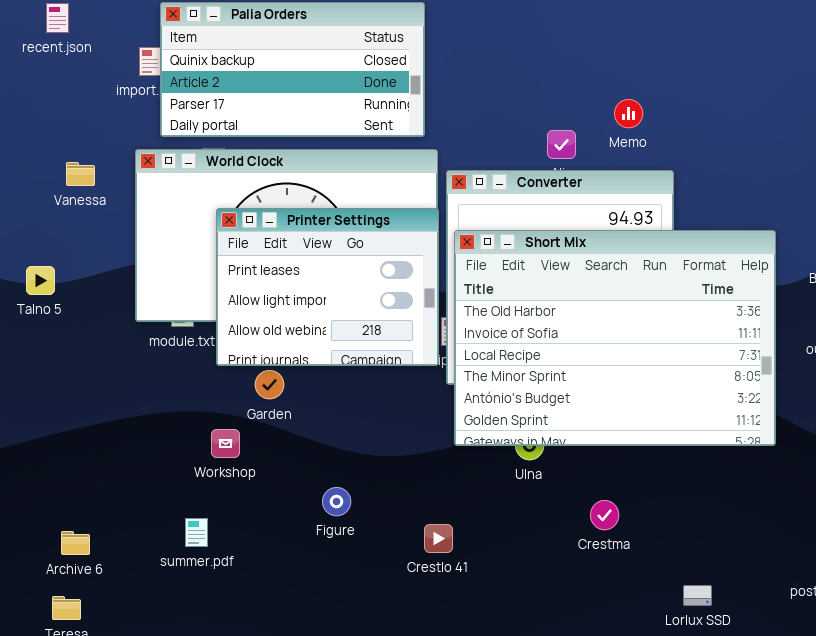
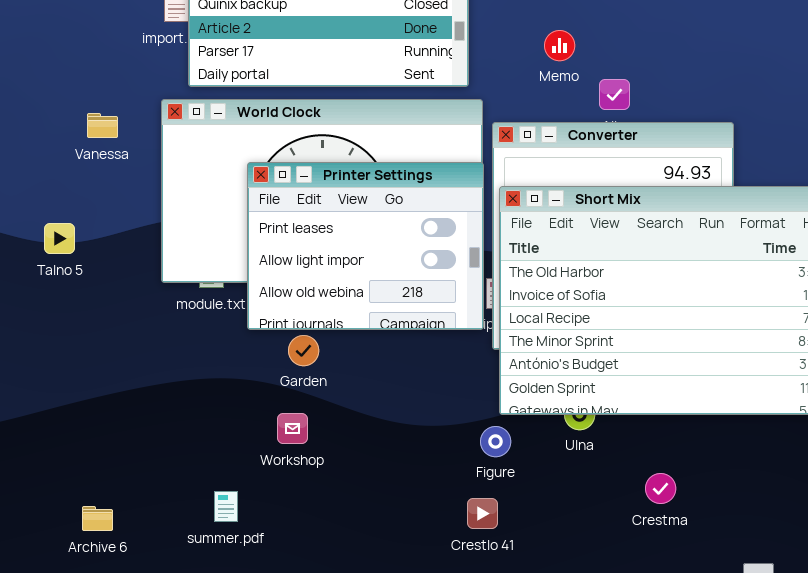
Memo: [614,99,643,128] -> [544,30,575,61], moved
Workshop: [211,429,240,458] -> [277,413,308,444], moved
Figure: [322,487,351,516] -> [480,426,511,457], moved

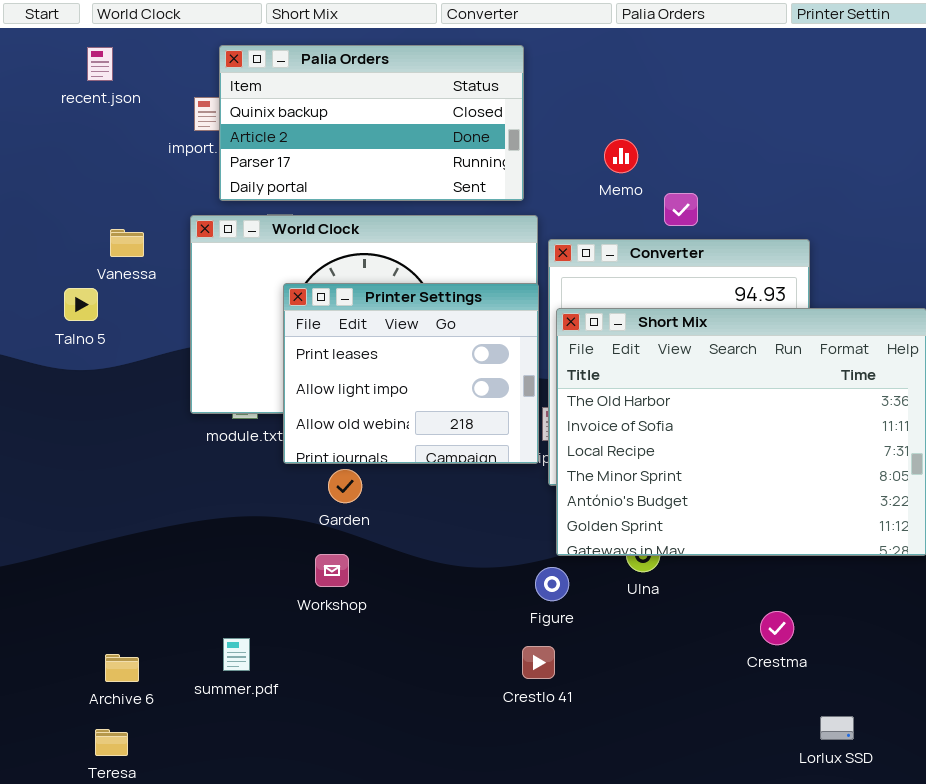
Talno 5: [44,223,75,254] -> [64,288,98,321], moved
Crestma: [645,473,676,504] -> [760,611,794,645], moved
summer.pdf: [214,491,238,522] -> [223,638,250,671], moved

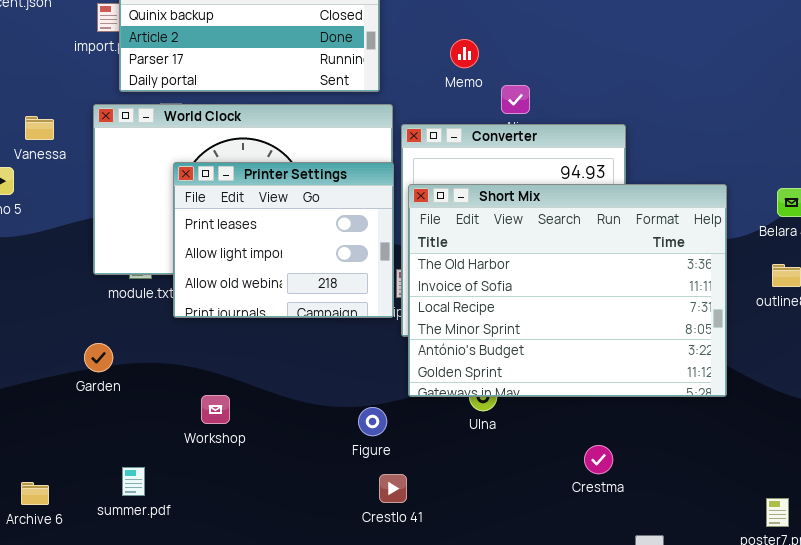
Garden: [328,469,362,503] -> [84,343,113,372], moved
Figure: [535,567,569,601] -> [358,407,387,436], moved

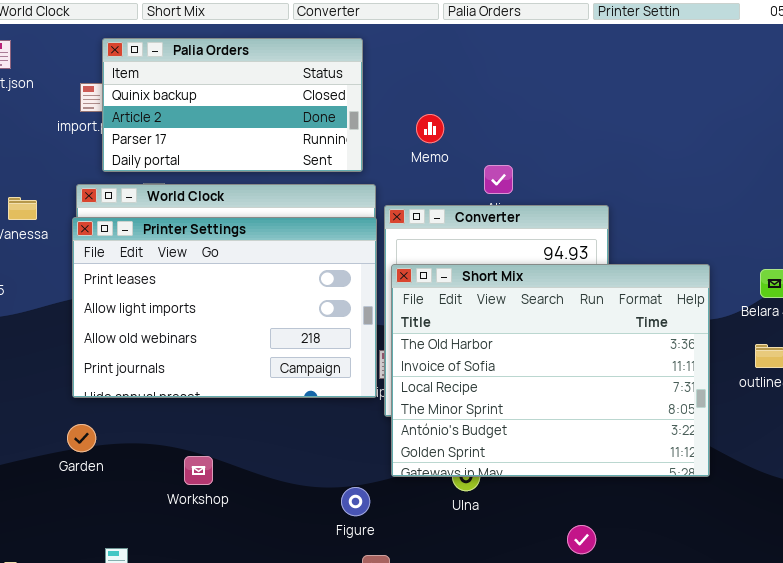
Memo: [450,39,479,68] -> [416,114,444,143], moved
Printer Settings: [173,162,394,318] -> [72,217,377,398], resized
Workshop: [201,395,230,424] -> [184,456,213,485], moved

